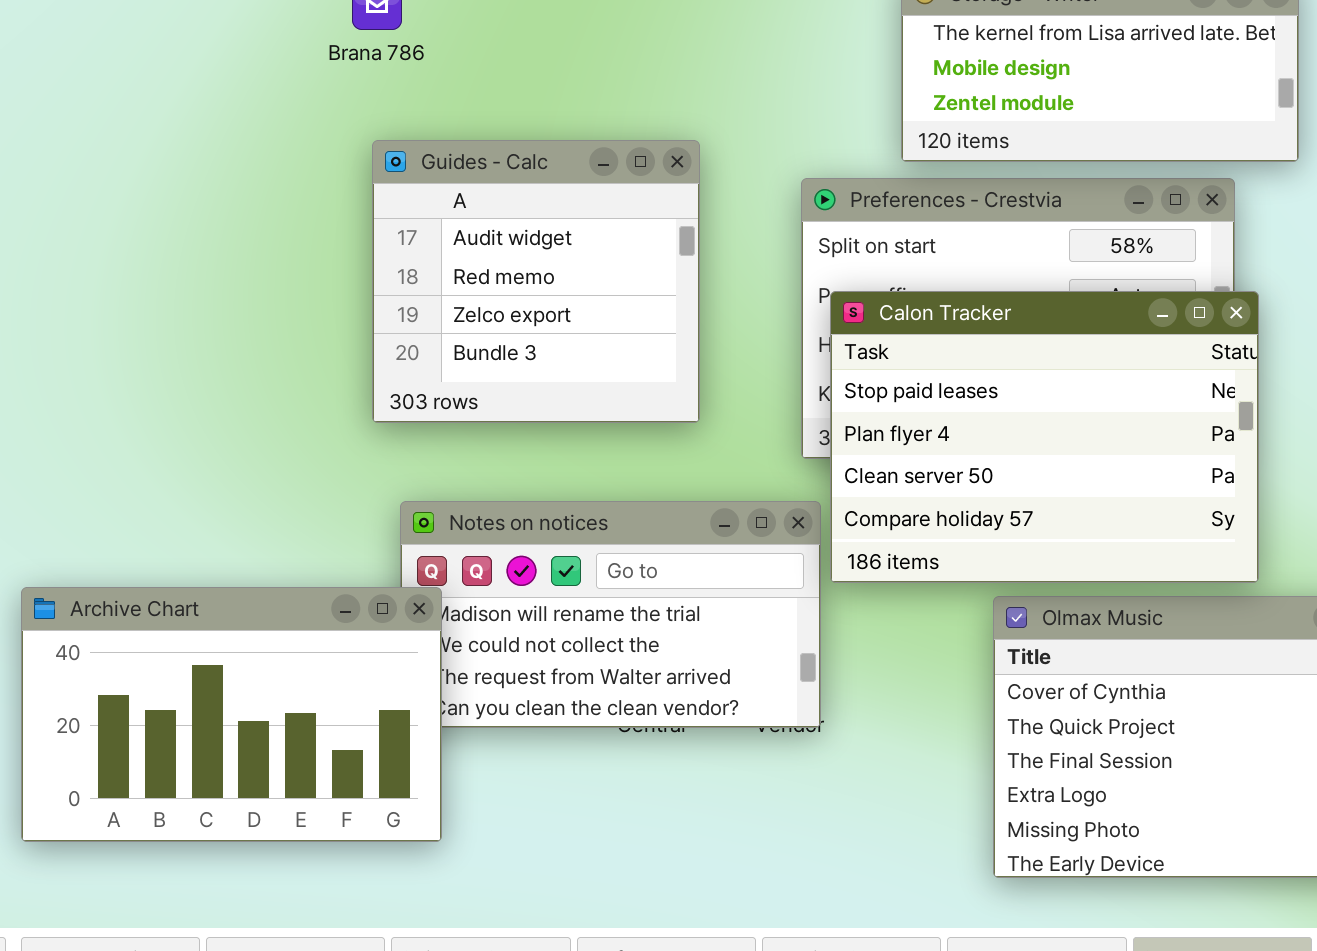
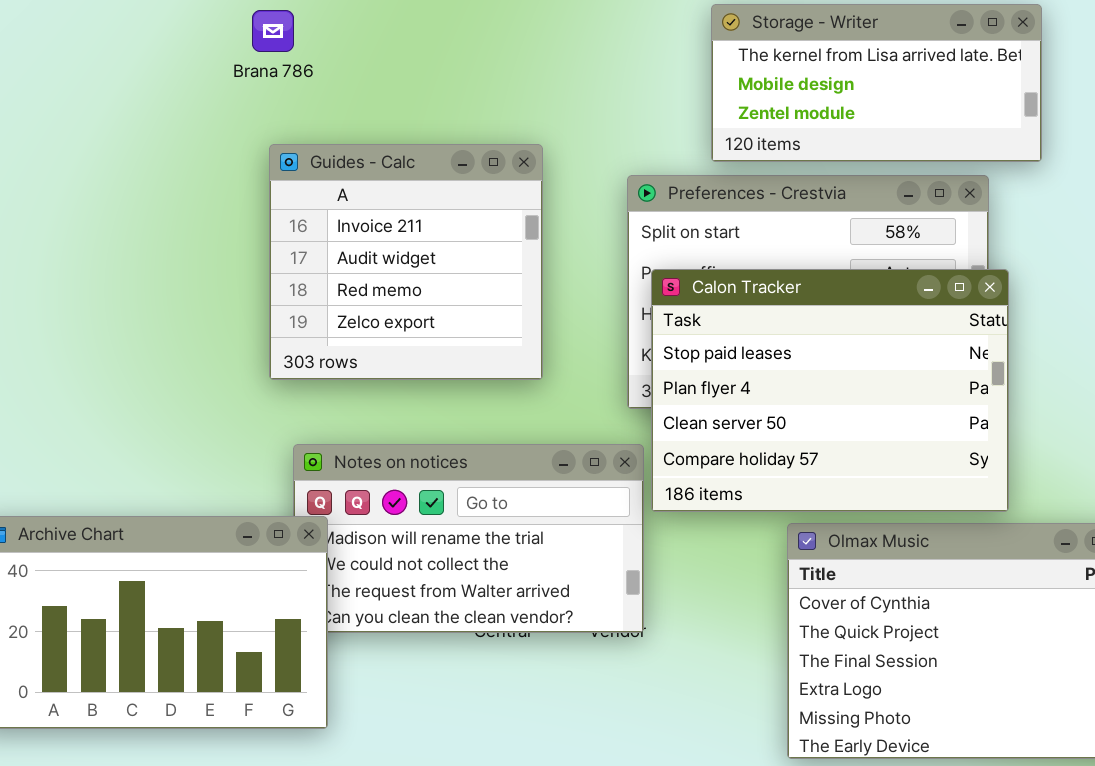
Guides - Calc: [372,140,700,423] -> [269,144,543,380], scrolled up 1 row

